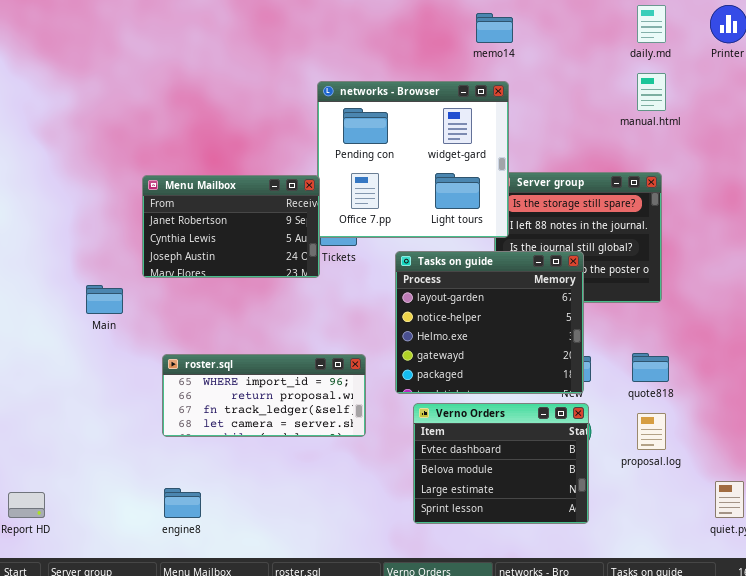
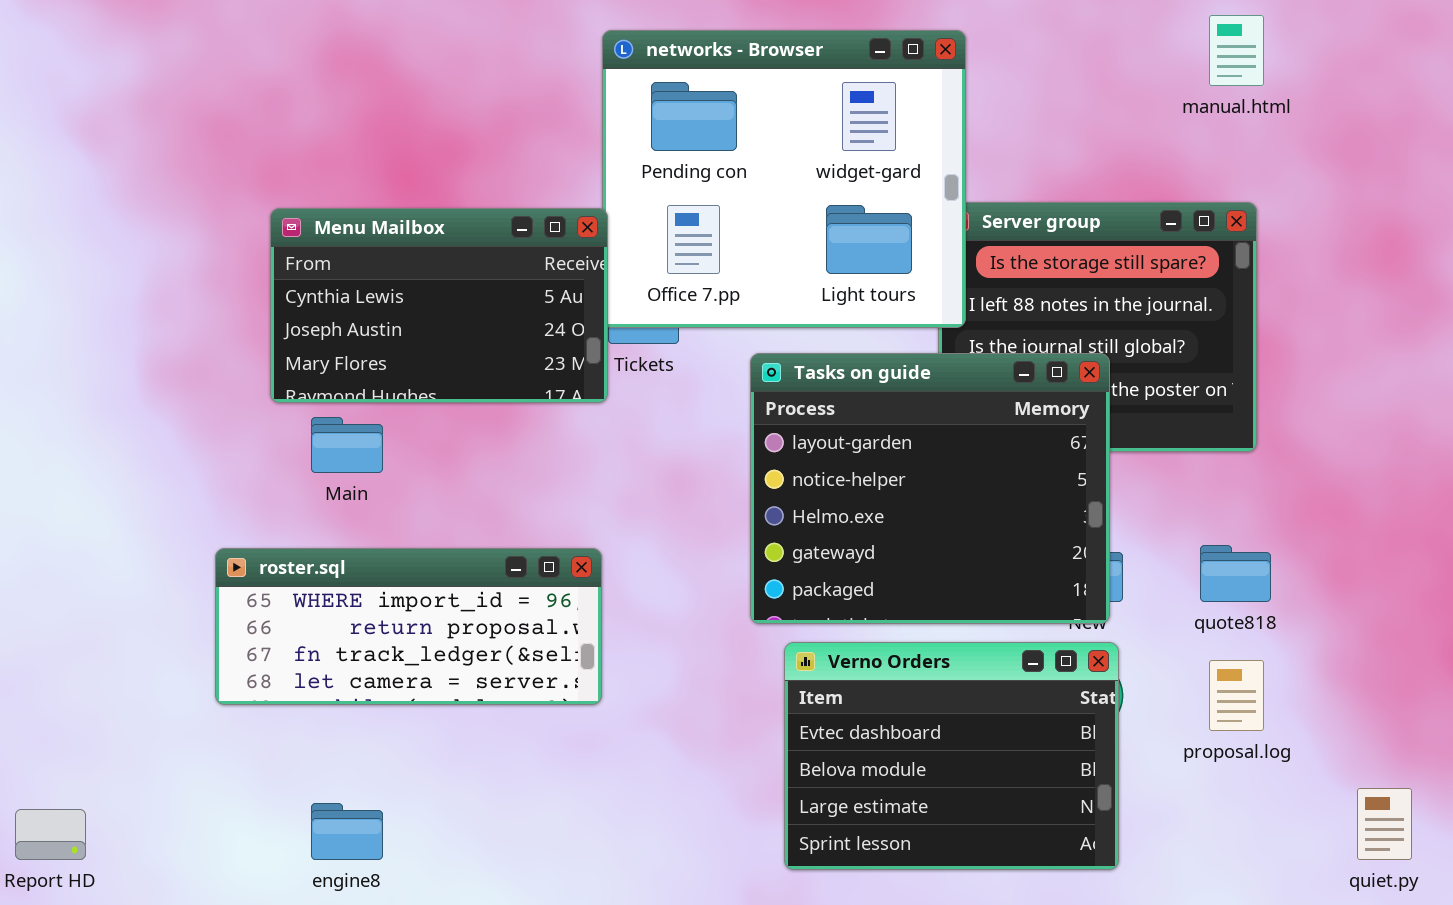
Menu Mailbox: [142,175,320,278] -> [270,208,608,403], scrolled down 1 row
Main: [86,285,123,314] -> [311,417,383,473], moved
roster.sql: [162,354,366,437] -> [215,548,602,705], moved

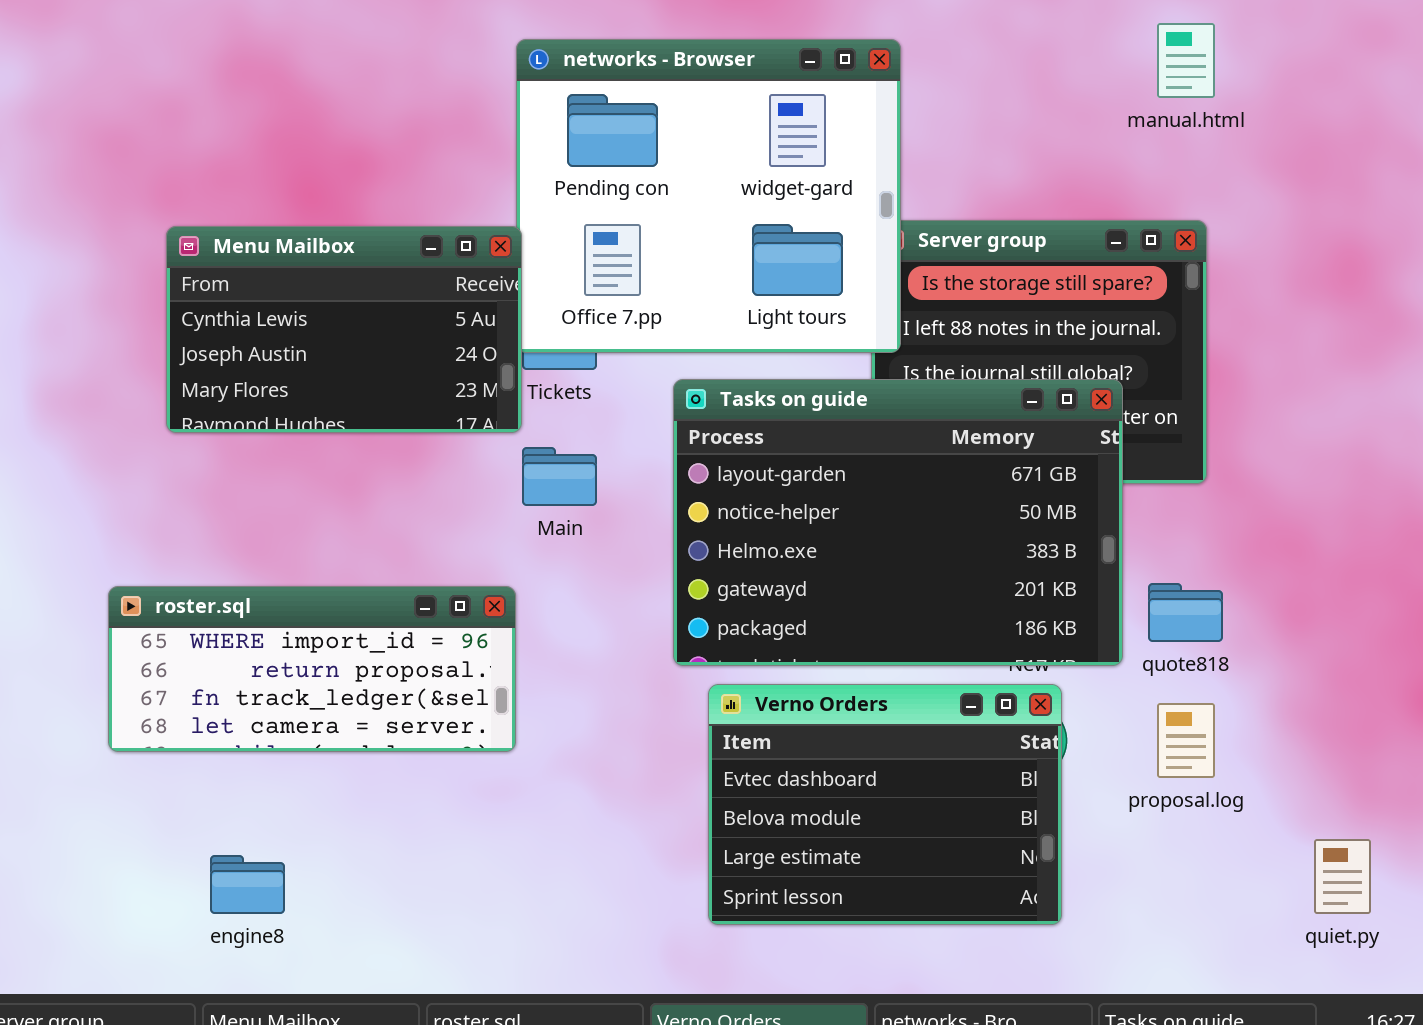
Tasks on guide: [750,353,1110,624] -> [673,379,1123,666], resized
Main: [311,417,383,473] -> [522,447,597,506], moved

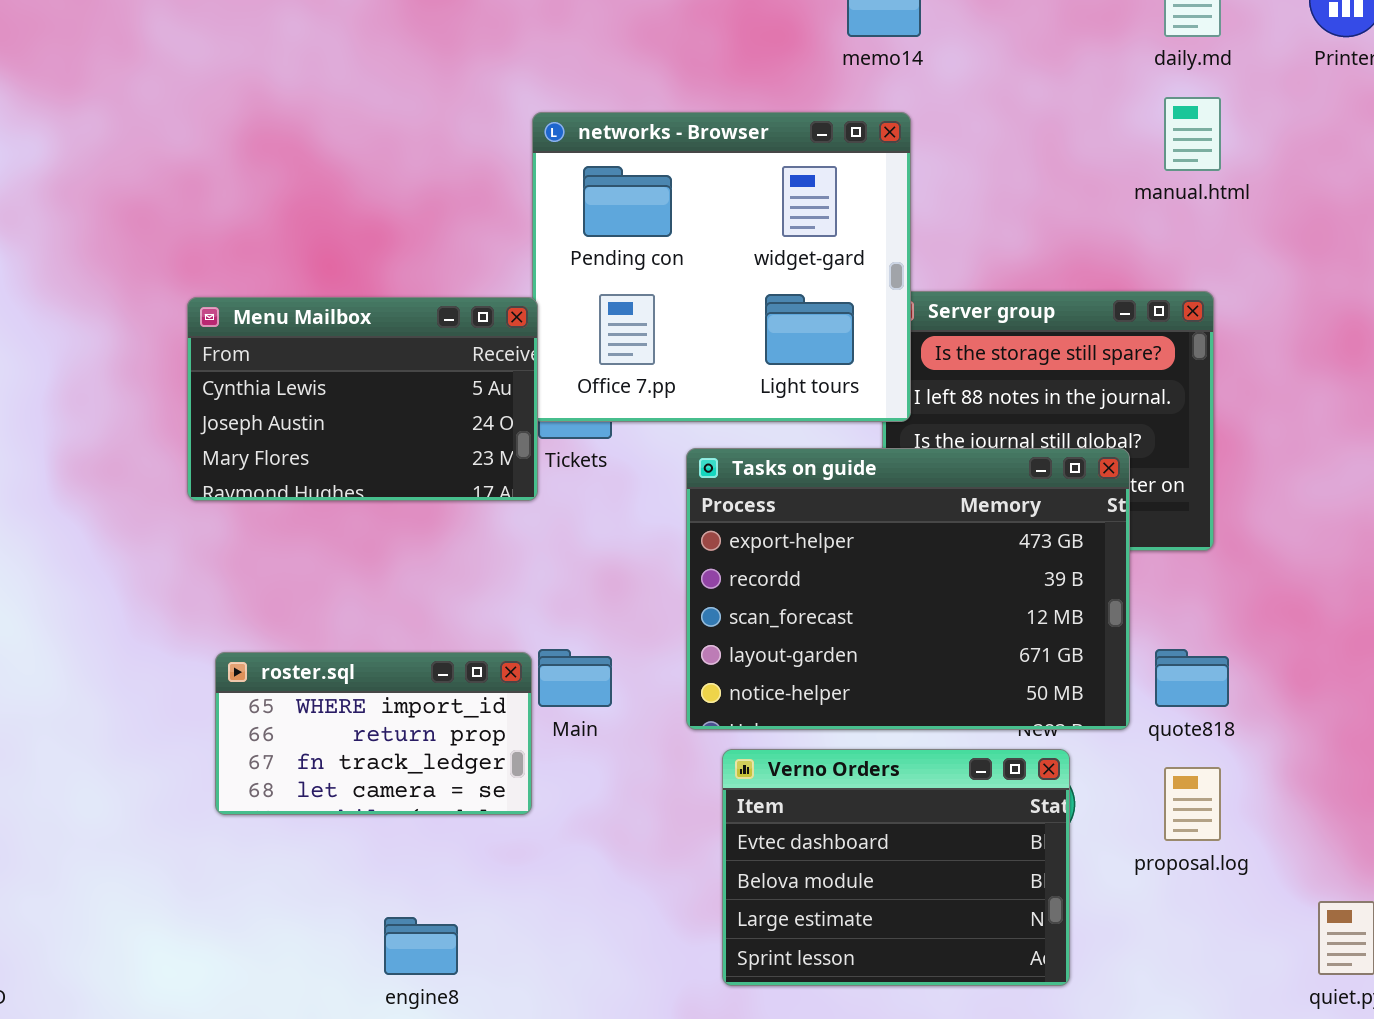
Tasks on guide: [673,379,1123,666] -> [686,448,1130,730], scrolled up 3 rows
Main: [522,447,597,506] -> [538,649,612,707], moved
roster.sql: [108,586,516,752] -> [215,652,532,815], resized
engine8: [210,855,285,914] -> [384,917,458,975], moved

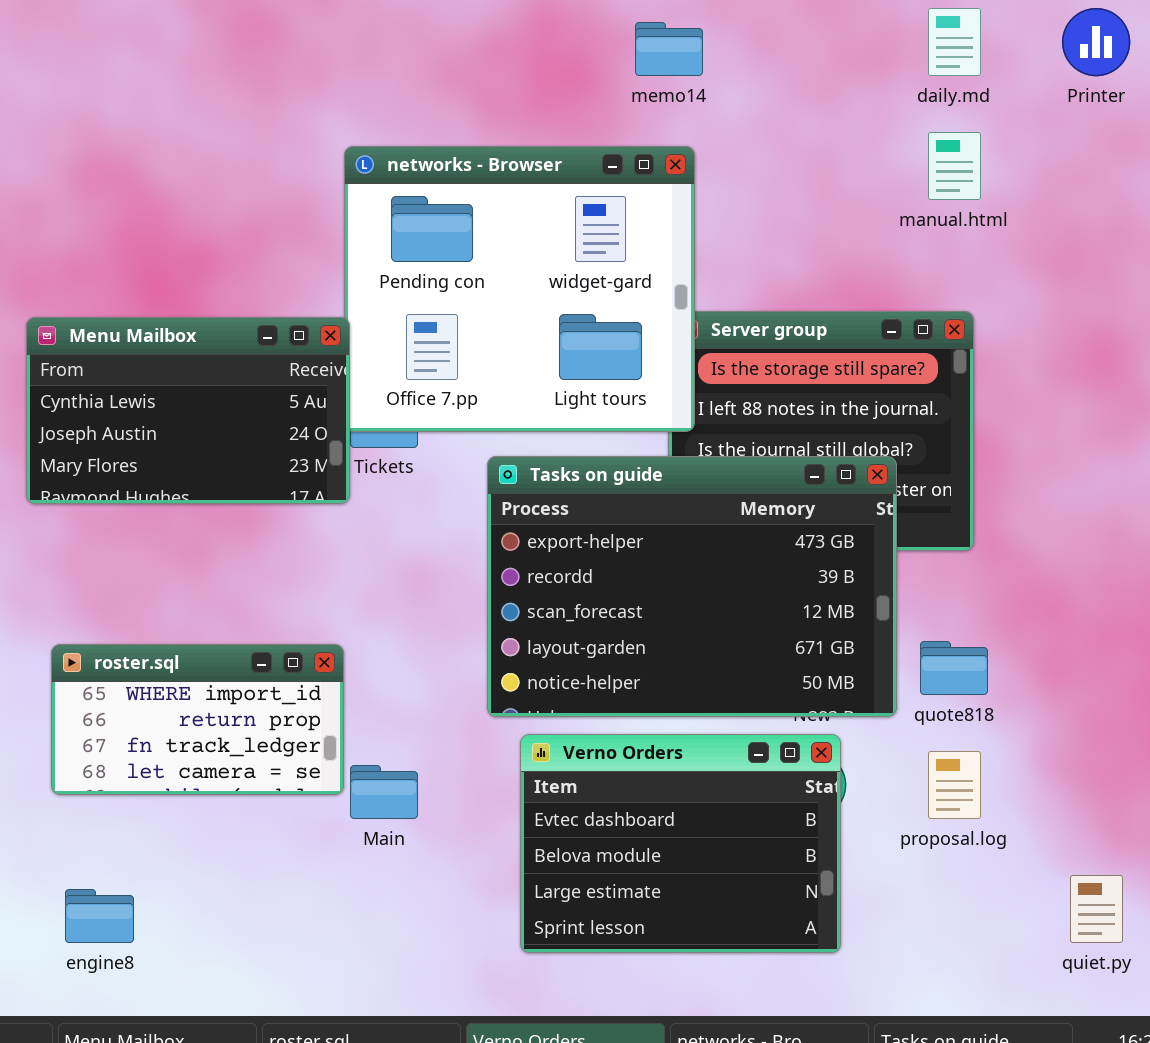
Main: [538,649,612,707] -> [350,765,418,819], moved
engine8: [384,917,458,975] -> [65,889,134,943], moved

